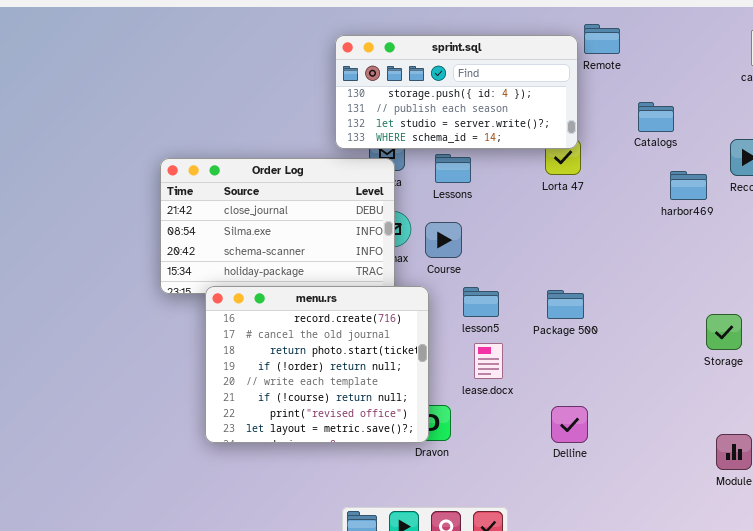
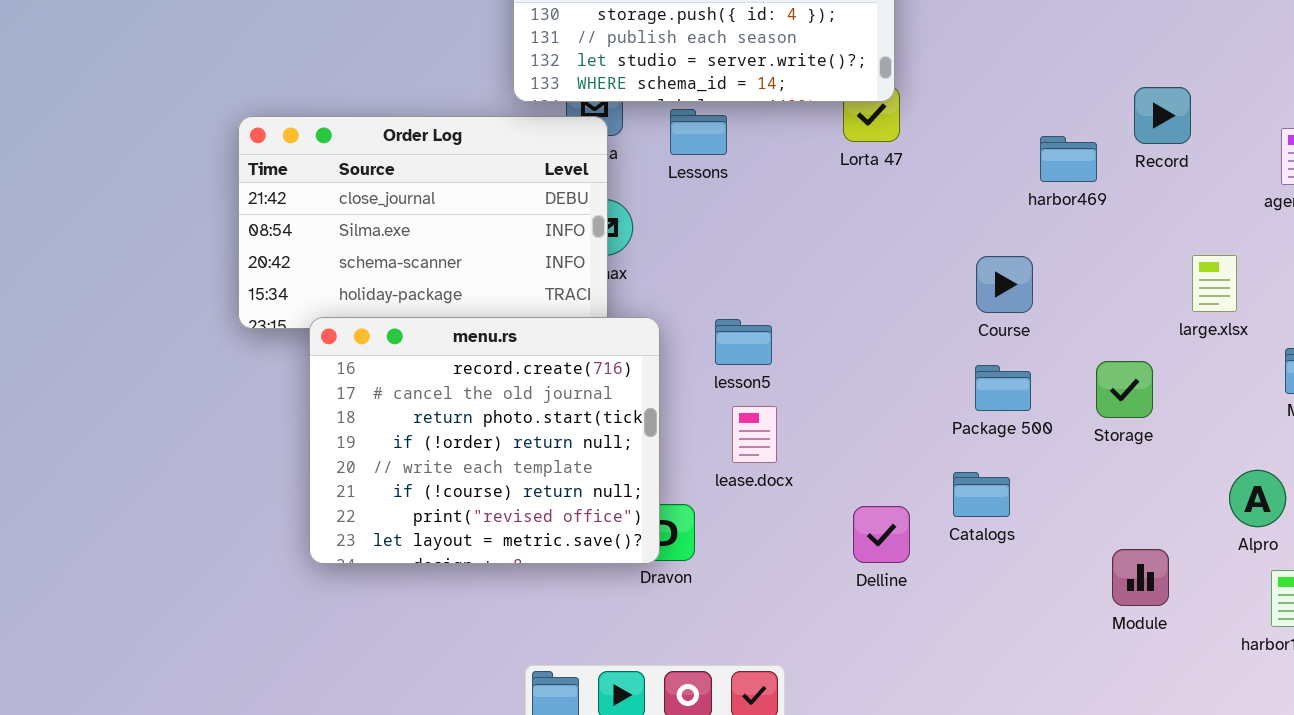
Catalogs: [638,102,674,132] -> [953,472,1010,517], moved
Course: [425,222,462,258] -> [976,256,1033,313], moved
Package 500: [547,290,584,319] -> [975,365,1031,411], moved

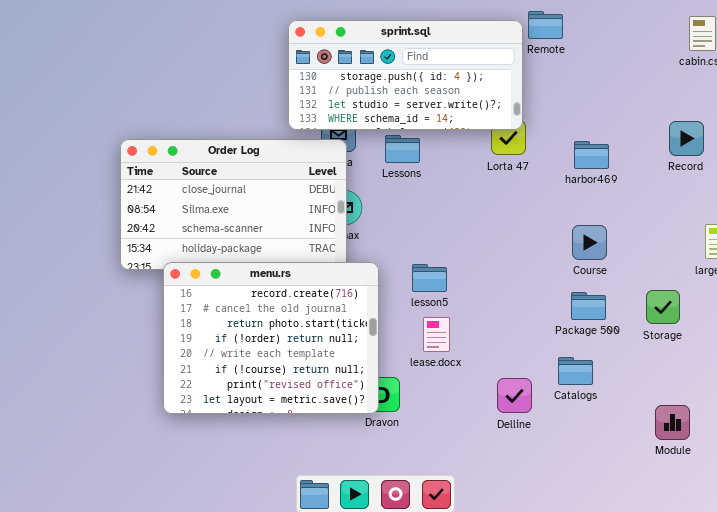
harbor469: [1040,136,1097,182] -> [574,141,609,169], moved

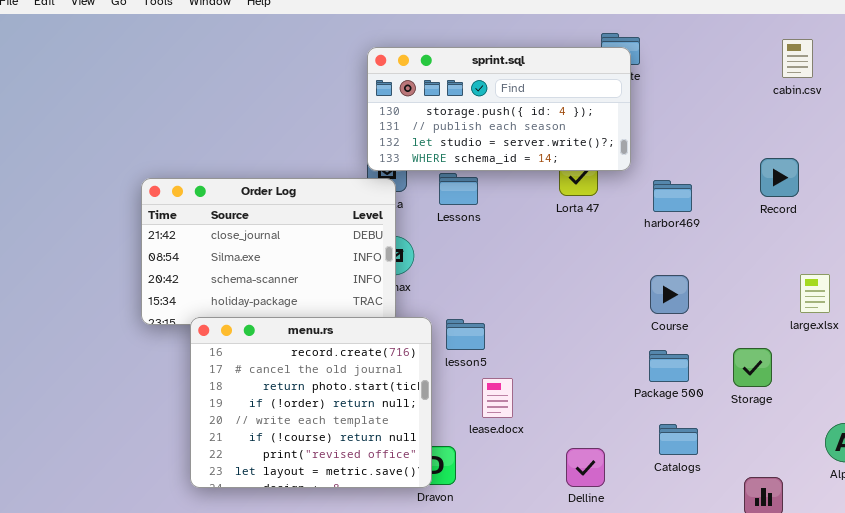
sprint.sql: [288,20,523,130] -> [367,47,631,171], moved
lesson5: [412,264,447,292] -> [446,319,485,350], moved
Catalogs: [558,357,593,385] -> [659,424,698,455], moved

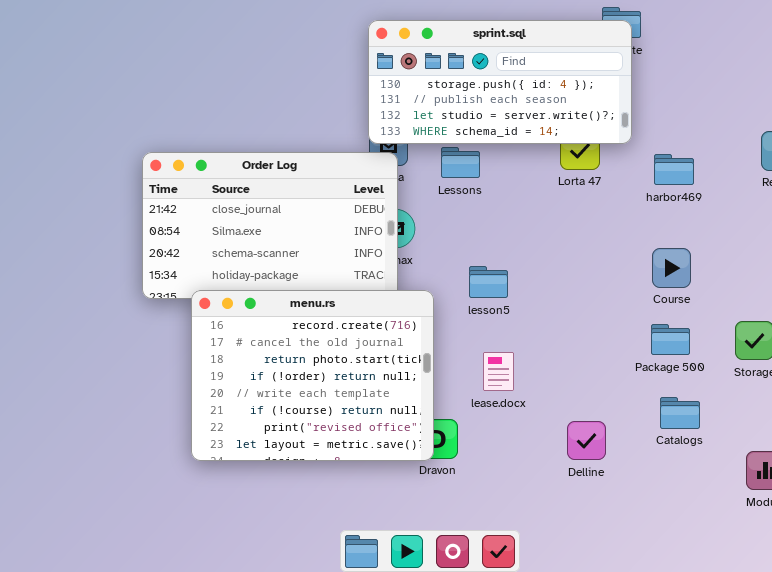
lesson5: [446,319,485,350] -> [469,266,508,298], moved

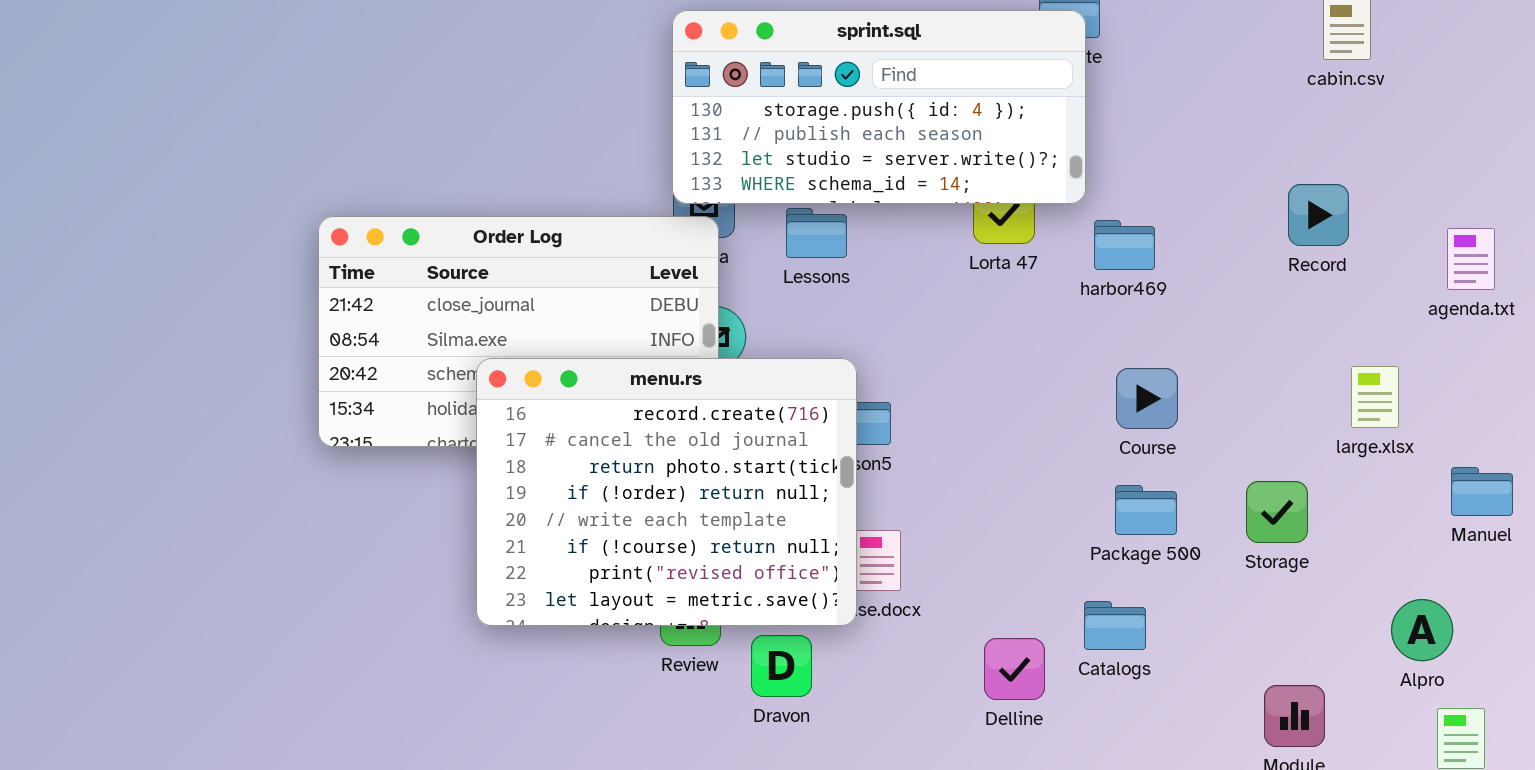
harbor469: [654,154,694,185] -> [1094,220,1155,270], moved
menu.rs: [191,290,434,461] -> [476,358,857,626], moved
Catalogs: [660,397,700,429] -> [1084,601,1146,650], moved

